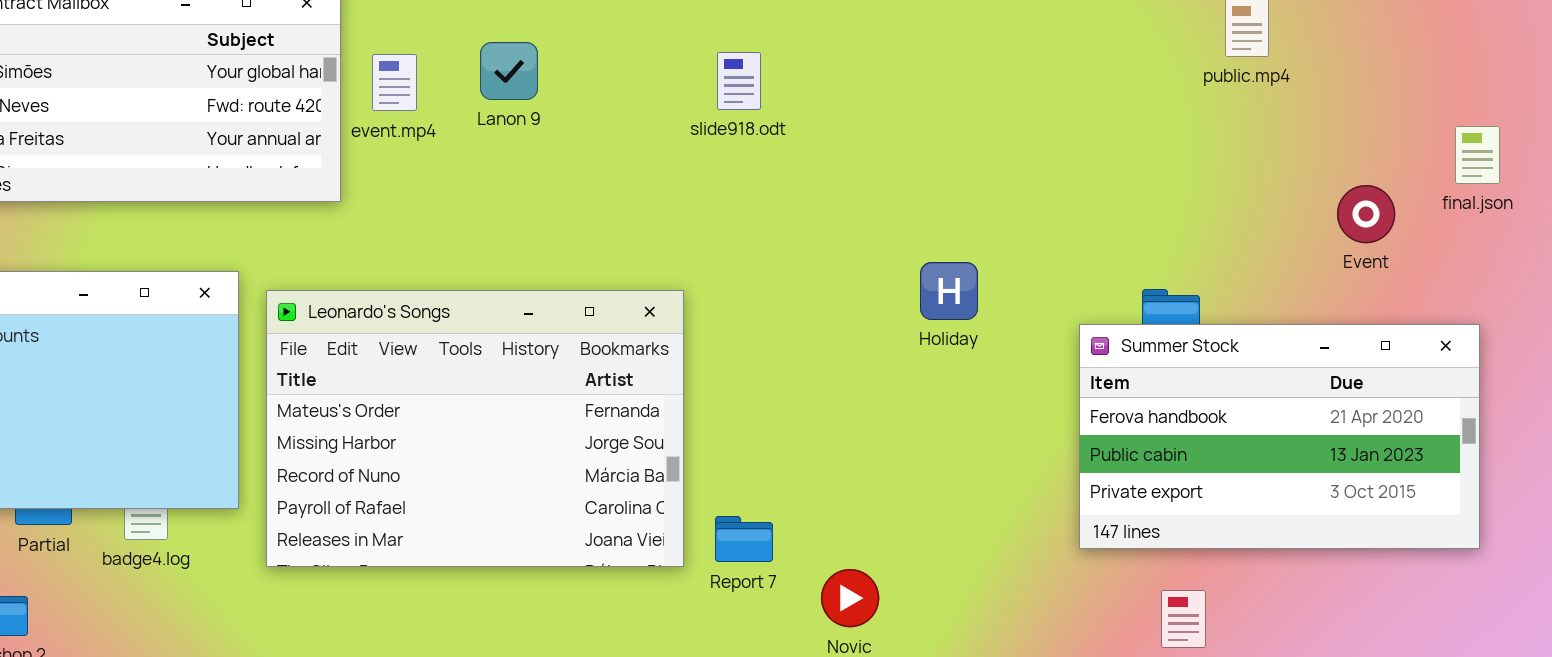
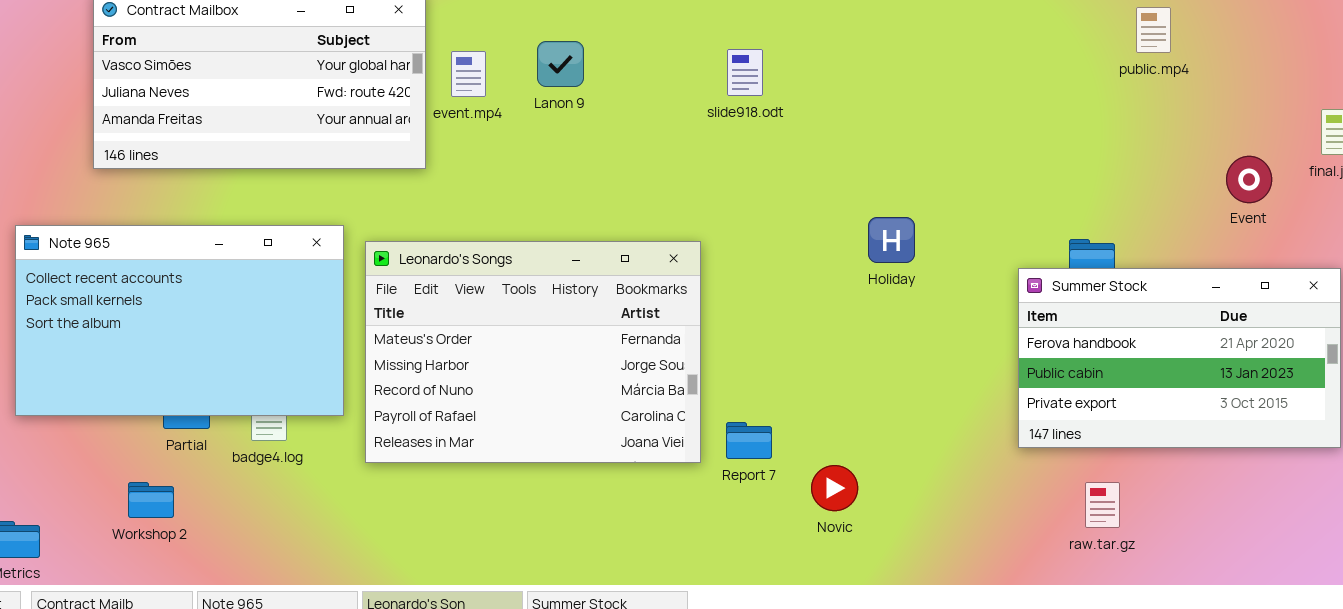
Holiday: [920,262,978,320] -> [868,217,915,263], moved

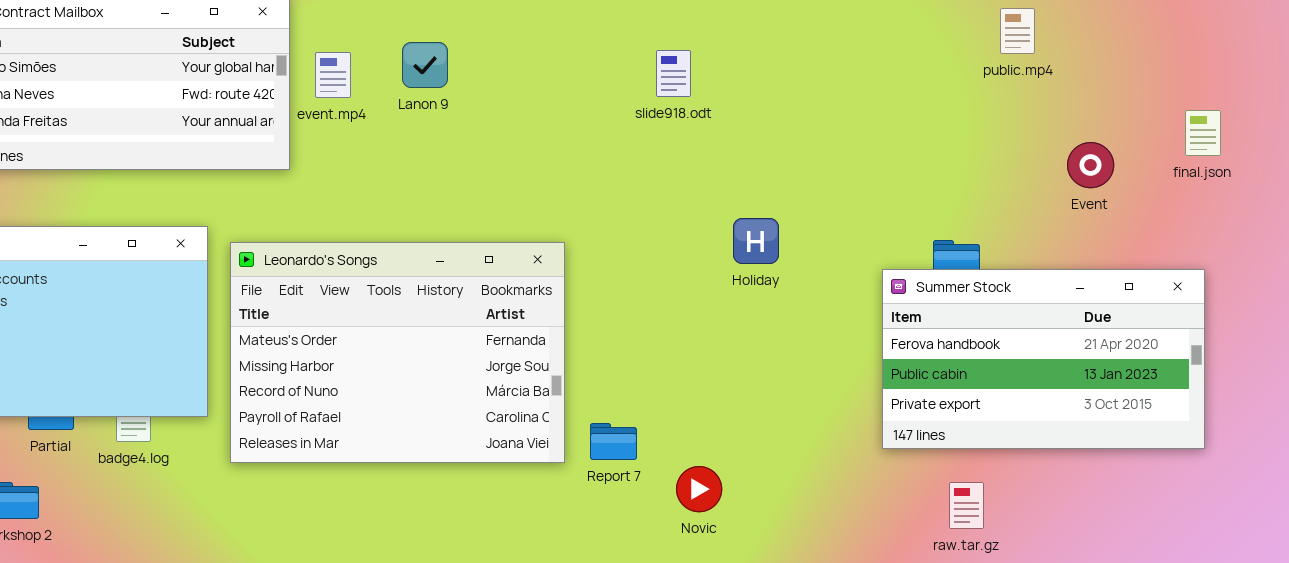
slide918.odt: [727,49,763,96] -> [656,50,691,97], moved
Event: [1226,156,1272,203] -> [1067,142,1114,188], moved

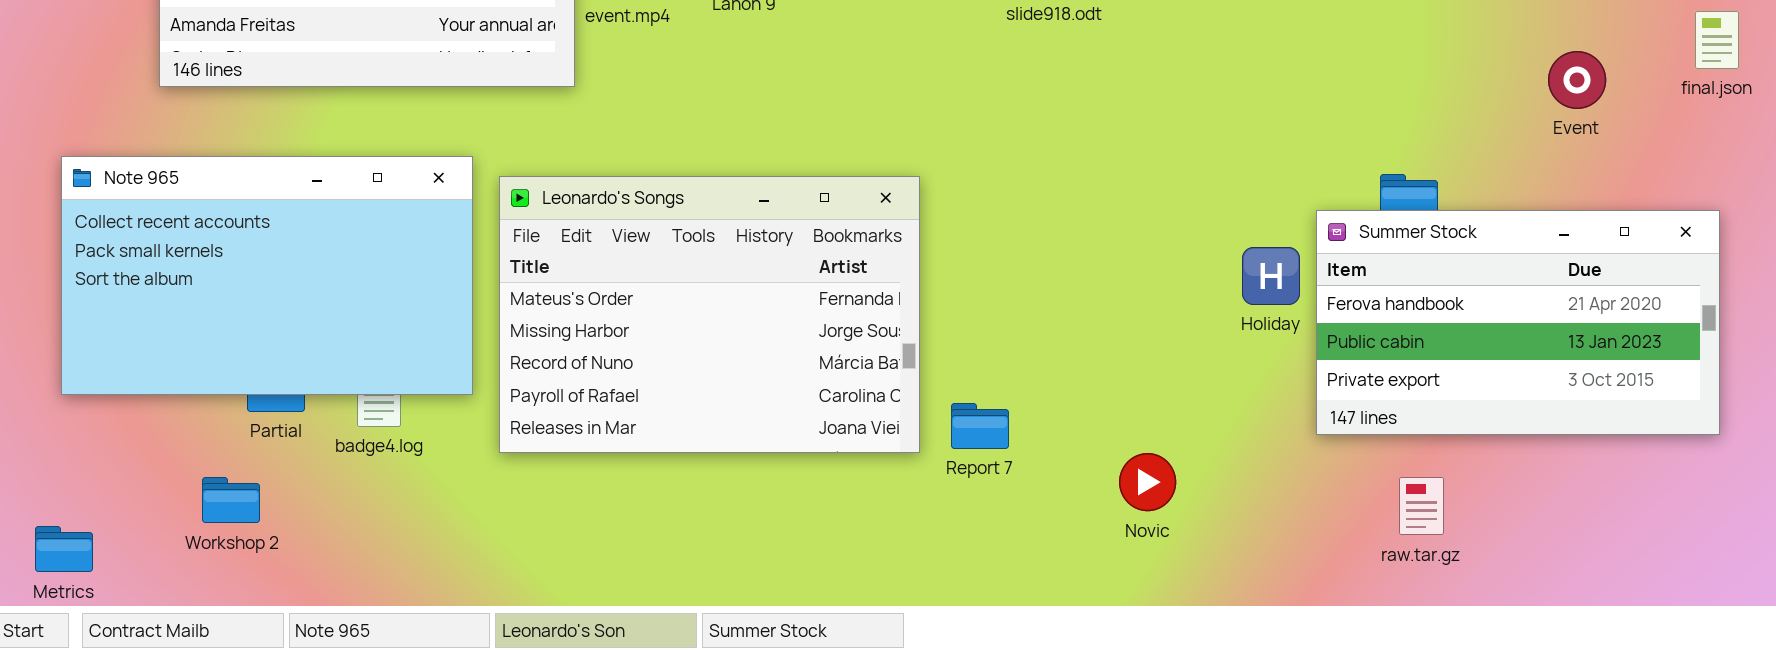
Holiday: [733,218,779,264] -> [1242,247,1300,305], moved
Novic: [676,466,722,512] -> [1119,453,1176,511], moved

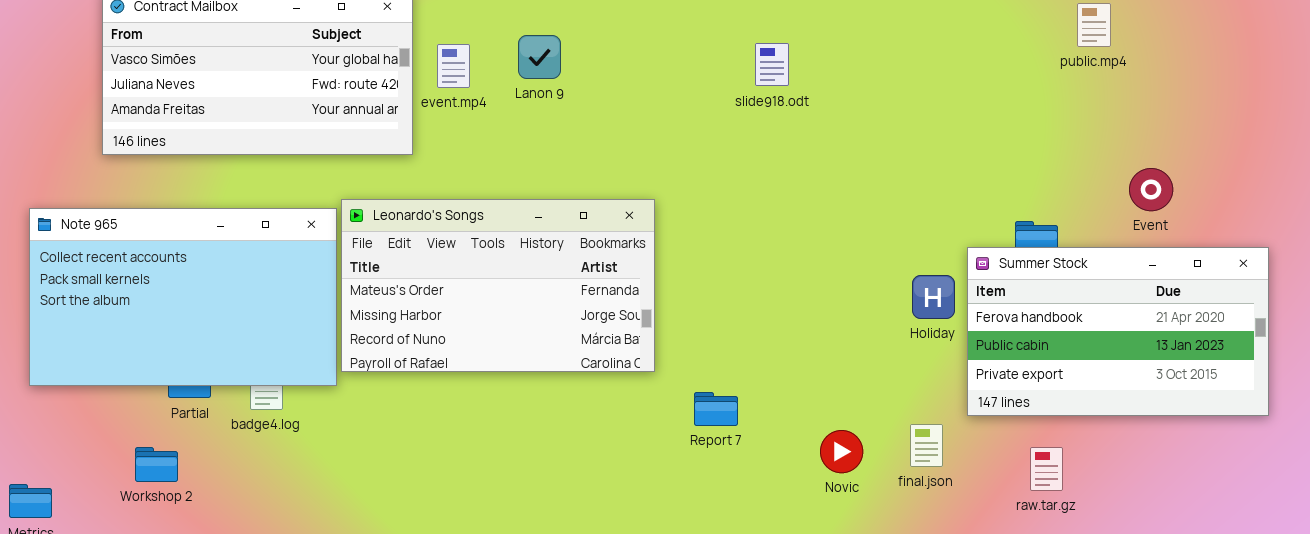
final.json: [1695,11,1739,69] -> [910,424,943,467], moved
Event: [1548,51,1606,109] -> [1129,168,1173,211], moved
Leonardo's Songs: [499,176,920,453] -> [341,199,655,372], moved, resized

